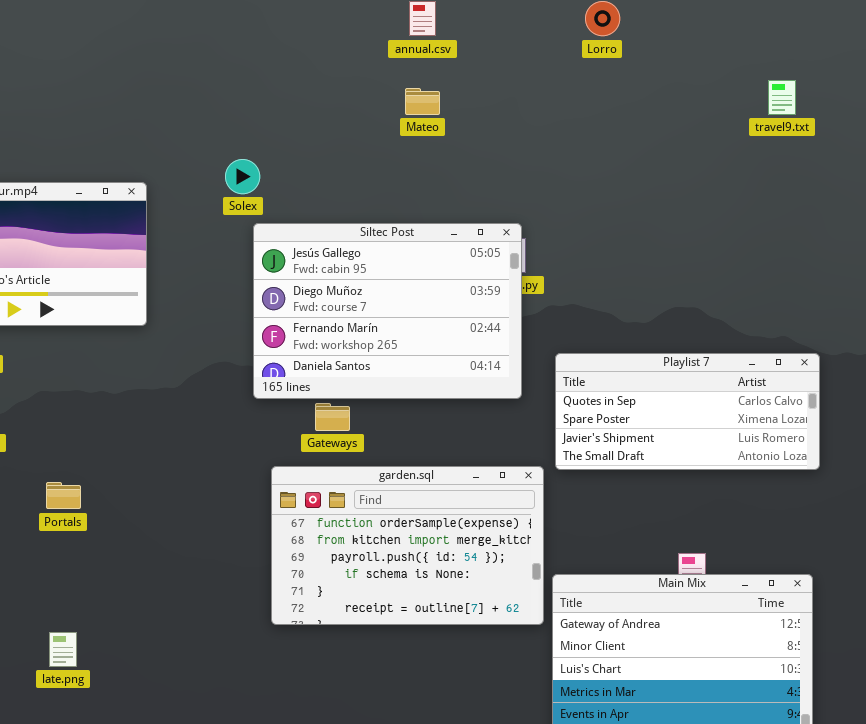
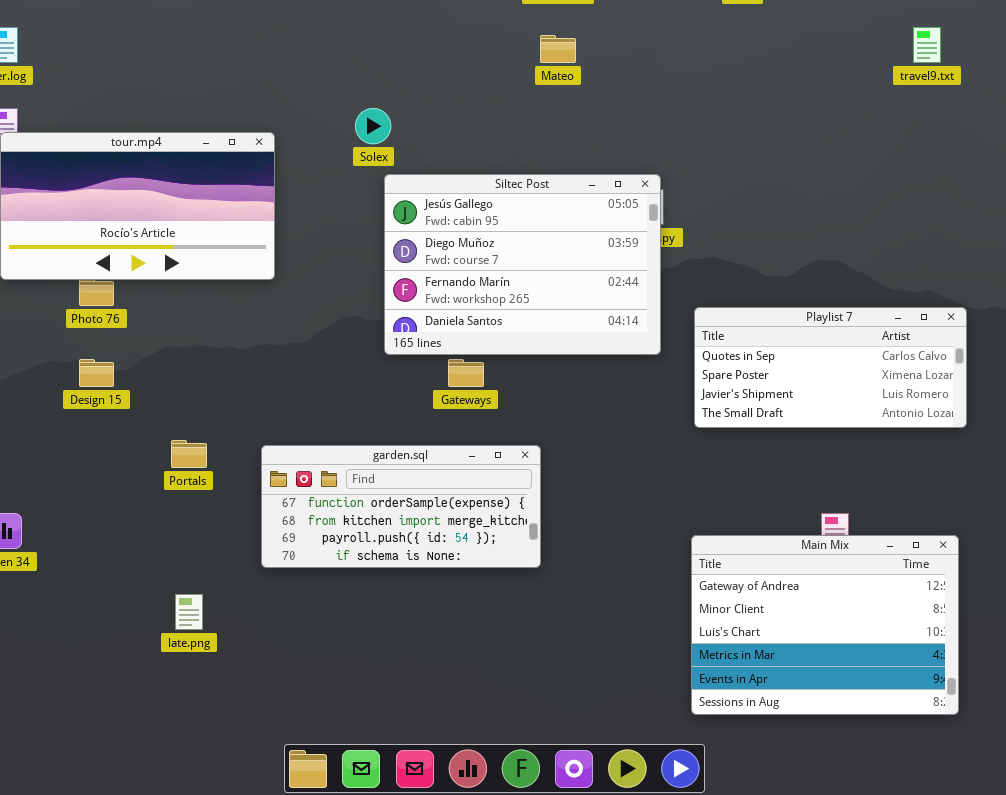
garden.sql: [271,466,544,625] -> [261,445,541,568], moved, resized

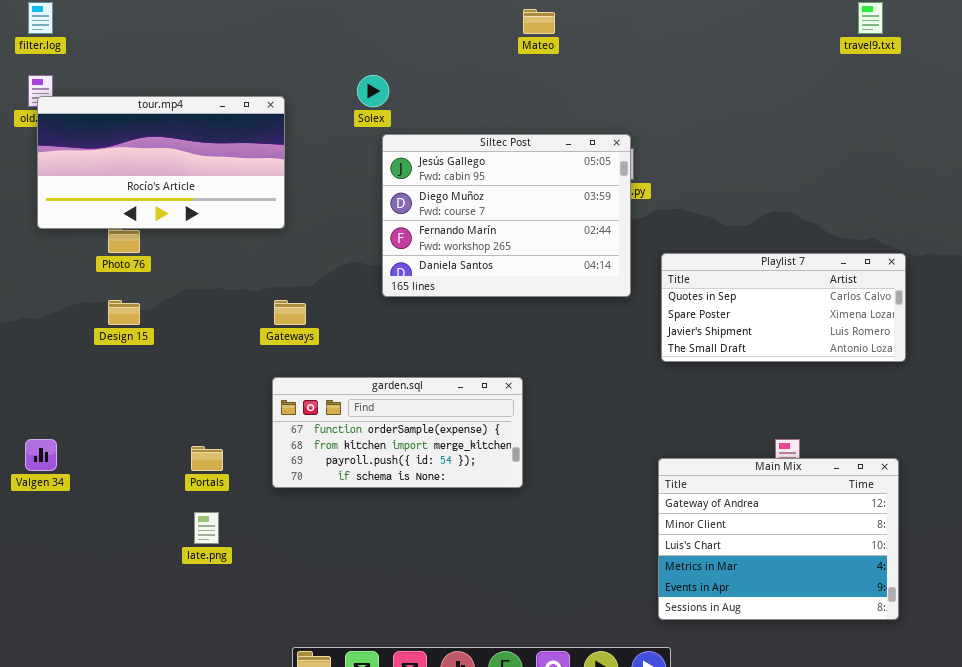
Gateways: [448,359,484,387] -> [274,300,306,325], moved
Portals: [171,440,207,468] -> [191,446,223,471], moved

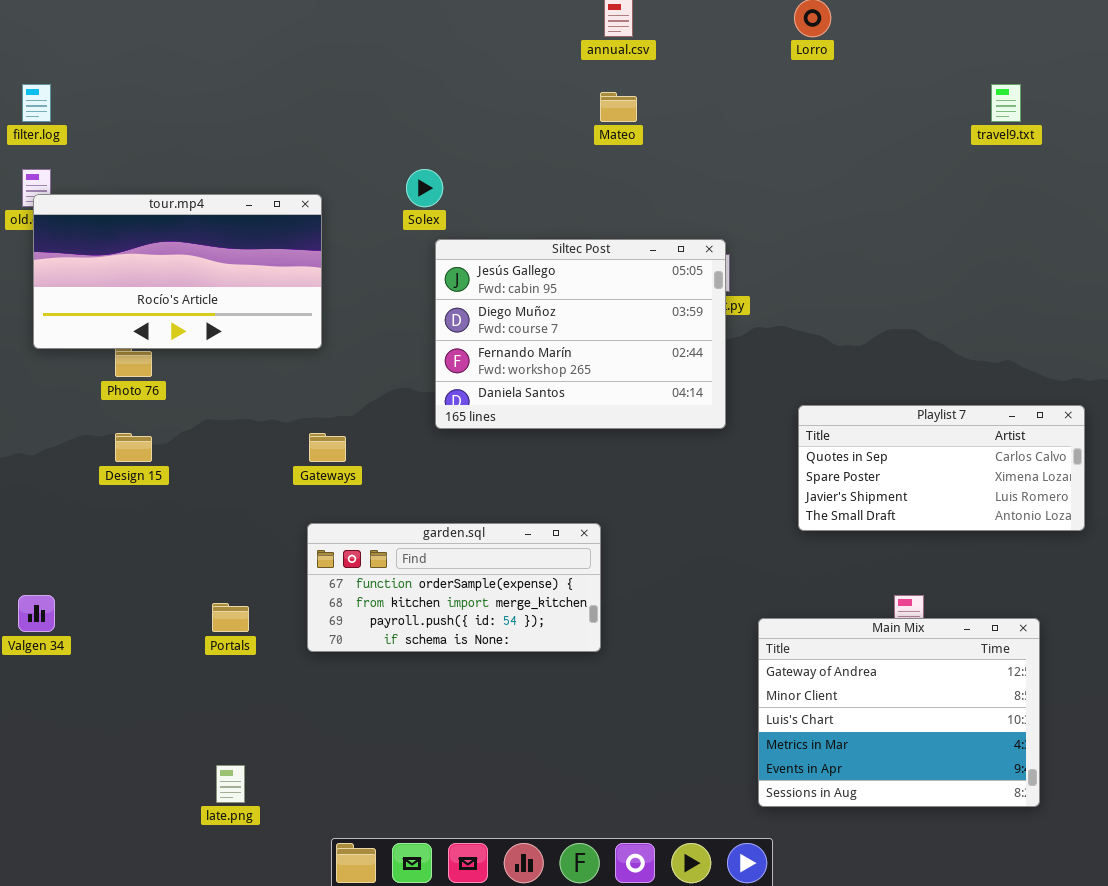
Playlist 7: [661,253,906,362] -> [798,405,1085,531], moved
late.png: [194,512,219,544] -> [216,765,245,803], moved

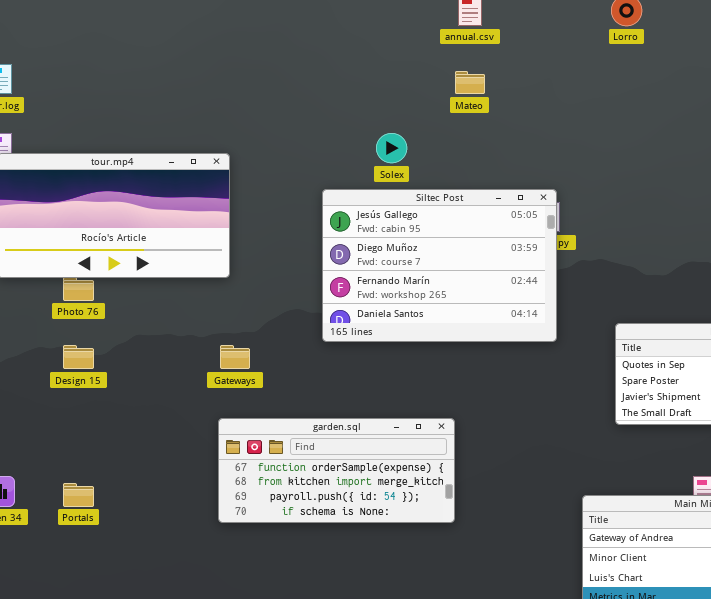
Solex: [406,169,443,207] -> [376,133,407,163], moved
Portals: [212,603,249,632] -> [63,483,94,507], moved

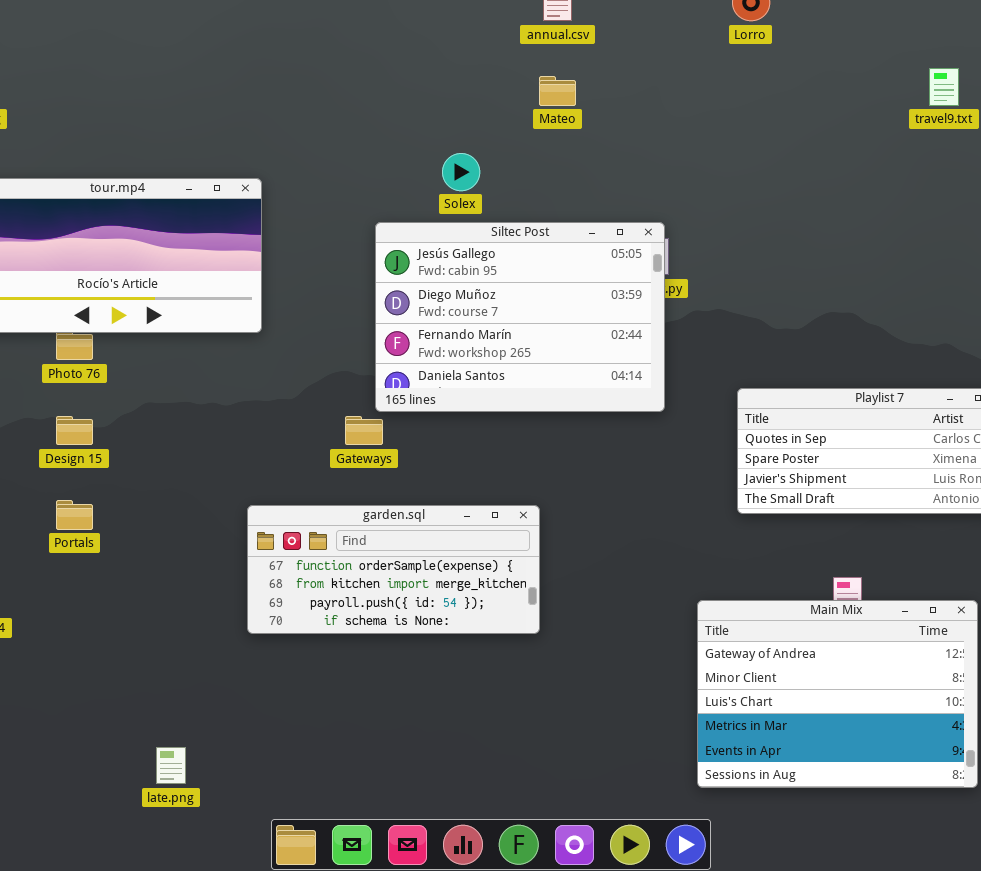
Gateways: [220,345,250,369] -> [345,416,383,445], moved
Portals: [63,483,94,507] -> [56,500,93,530], moved

